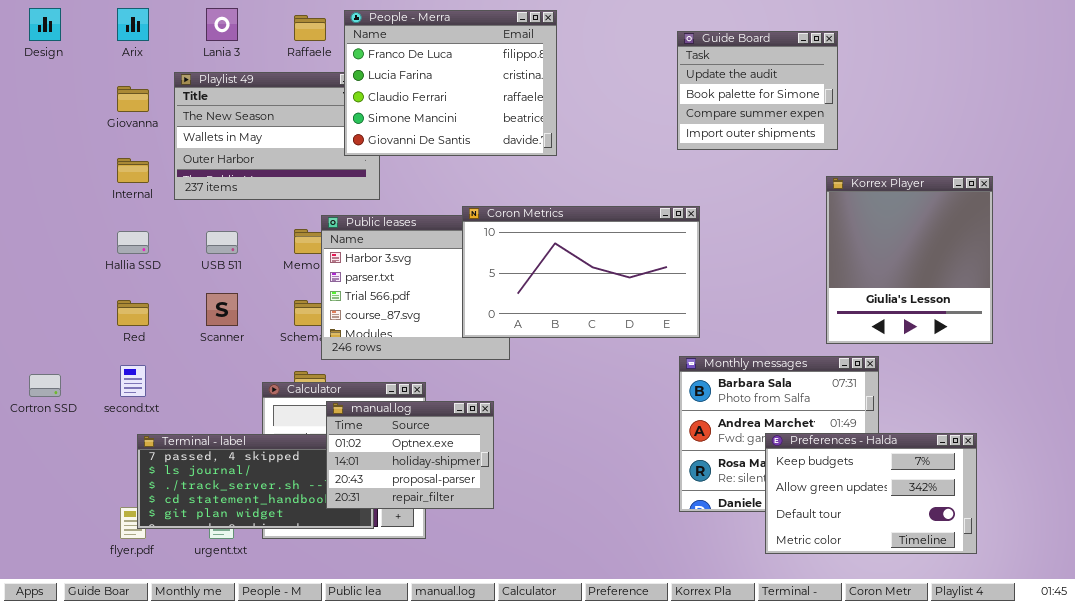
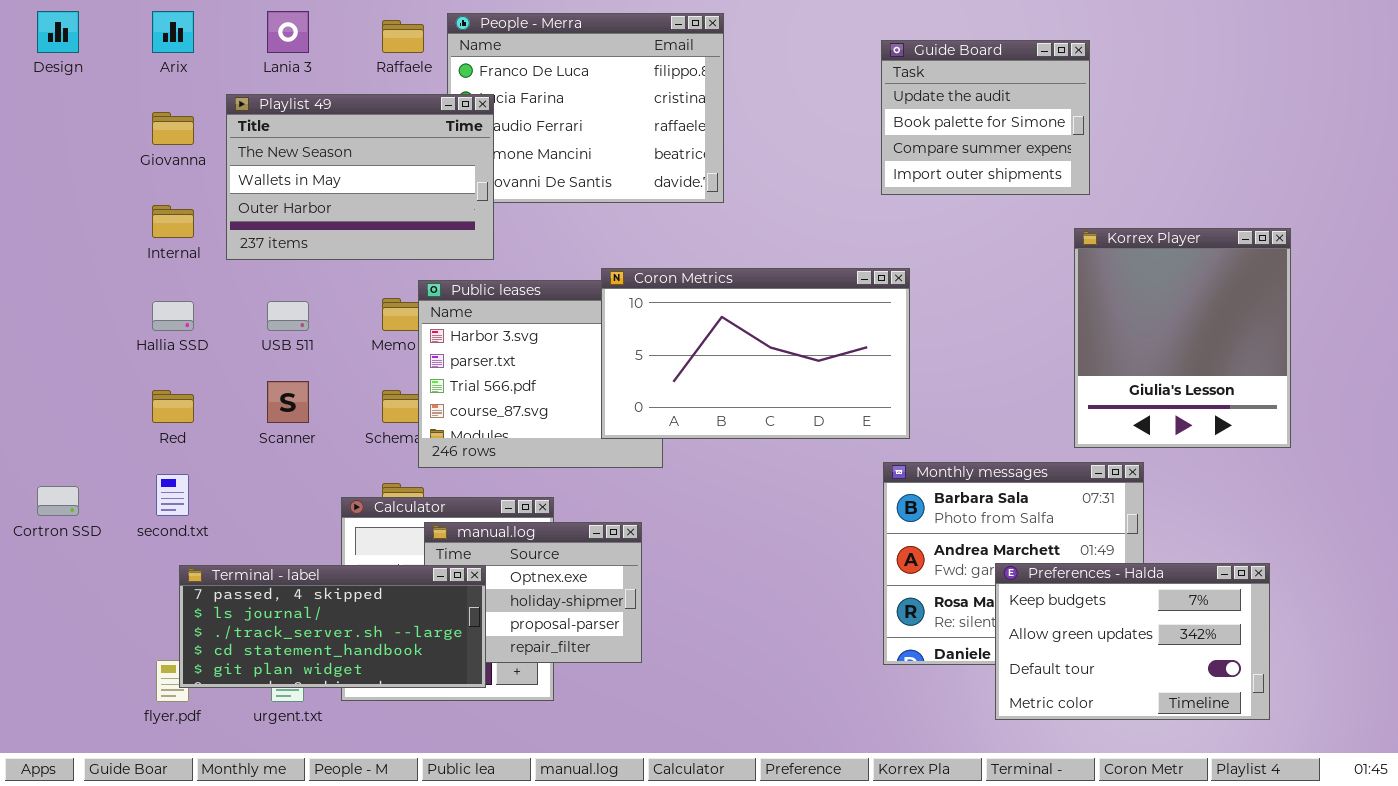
Playlist 49: [174,72,380,200] -> [226,94,494,260], raised
Terminal - label: [137,434,374,529] -> [179,565,486,688], raised

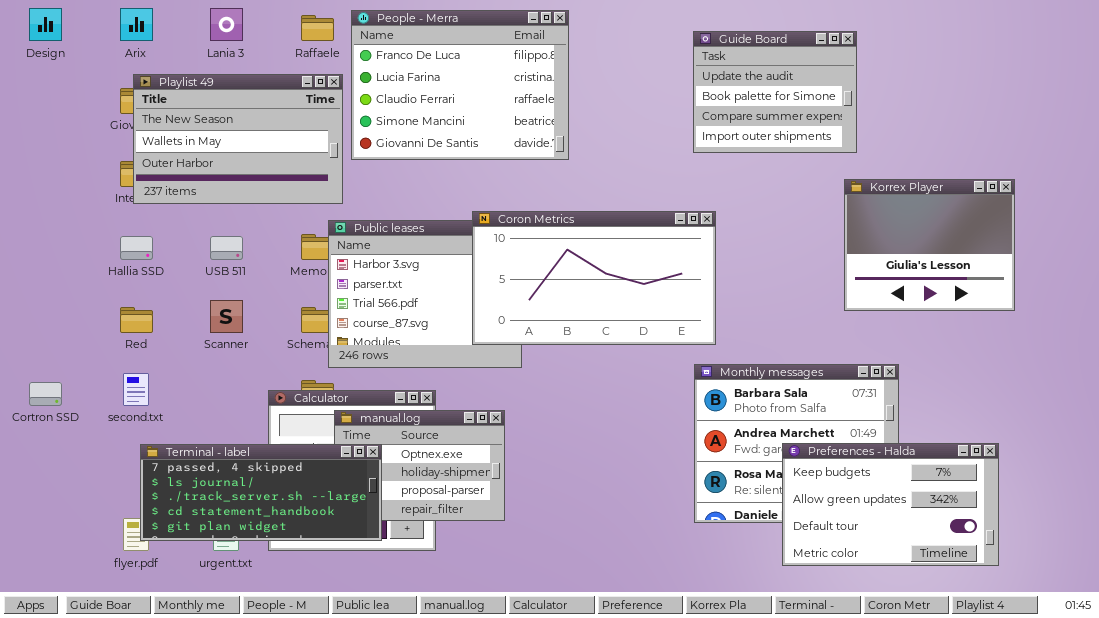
Playlist 49: [226,94,494,260] -> [133,74,343,204], moved
Korrex Player: [1074,228,1291,448] -> [844,179,1015,311], resized

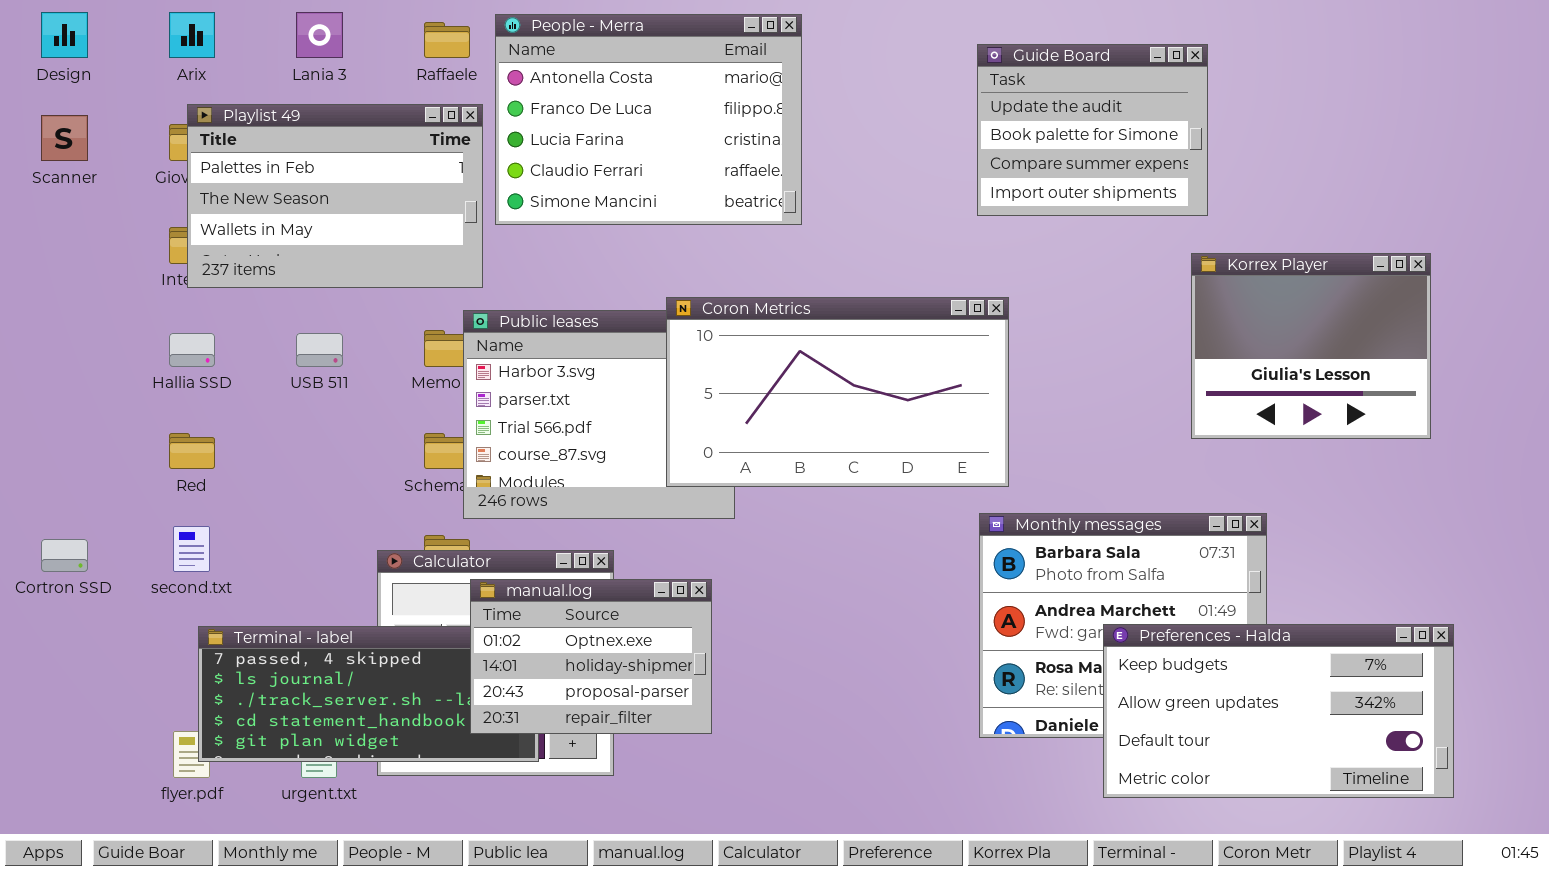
People - Merra: [351,10,569,160] -> [495,14,802,225], scrolled up 1 row
Playlist 49: [133,74,343,204] -> [187,104,483,288], scrolled up 1 row
Scanner: [210,300,243,333] -> [41,115,88,161], moved
manual.log: [334,410,505,521] -> [470,579,712,734], raised
Preferences - Halda: [782,443,999,566] -> [1103,624,1454,798], resized

